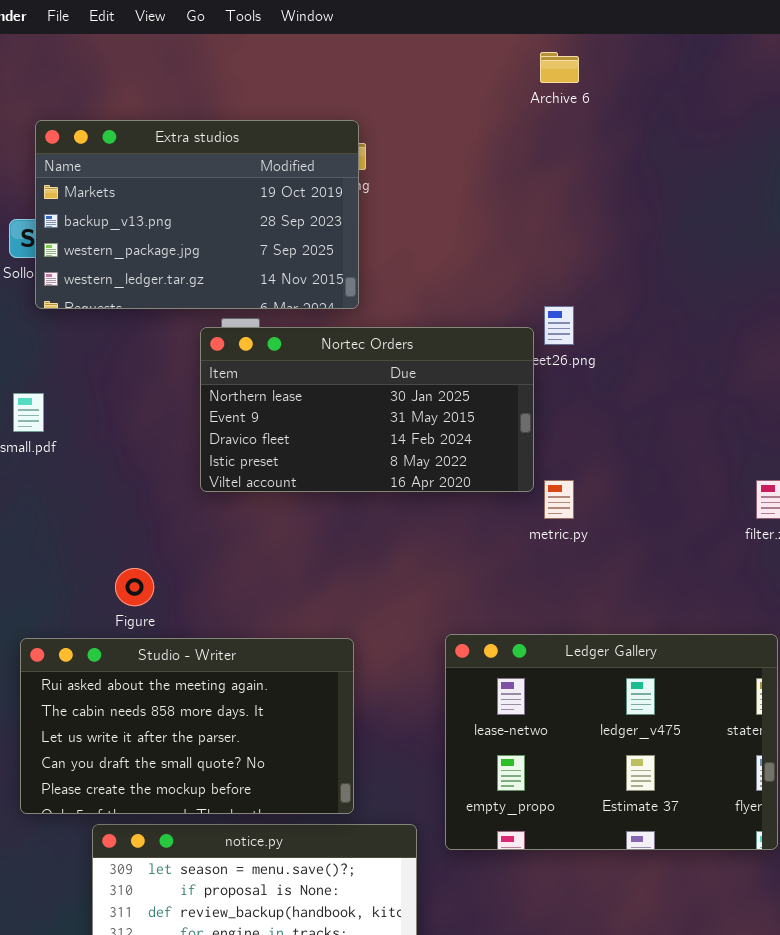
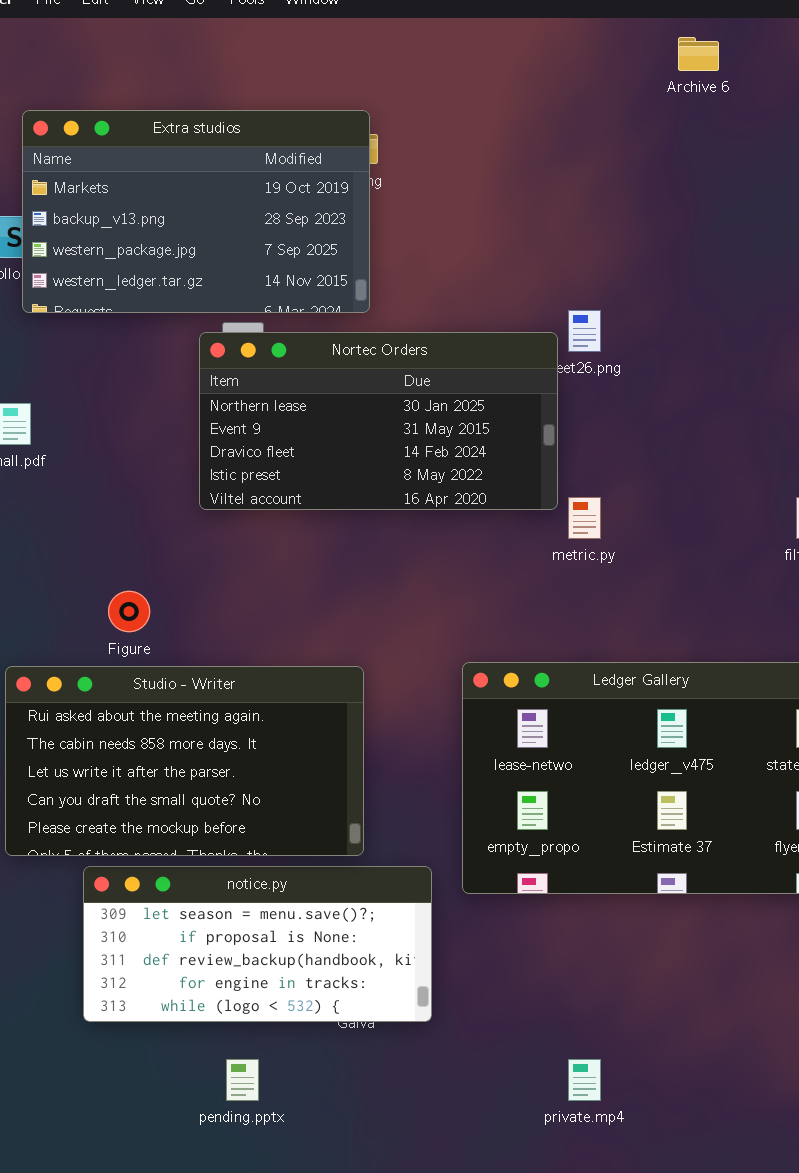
Archive 6: [540,52,579,83] -> [678,37,719,71], moved

